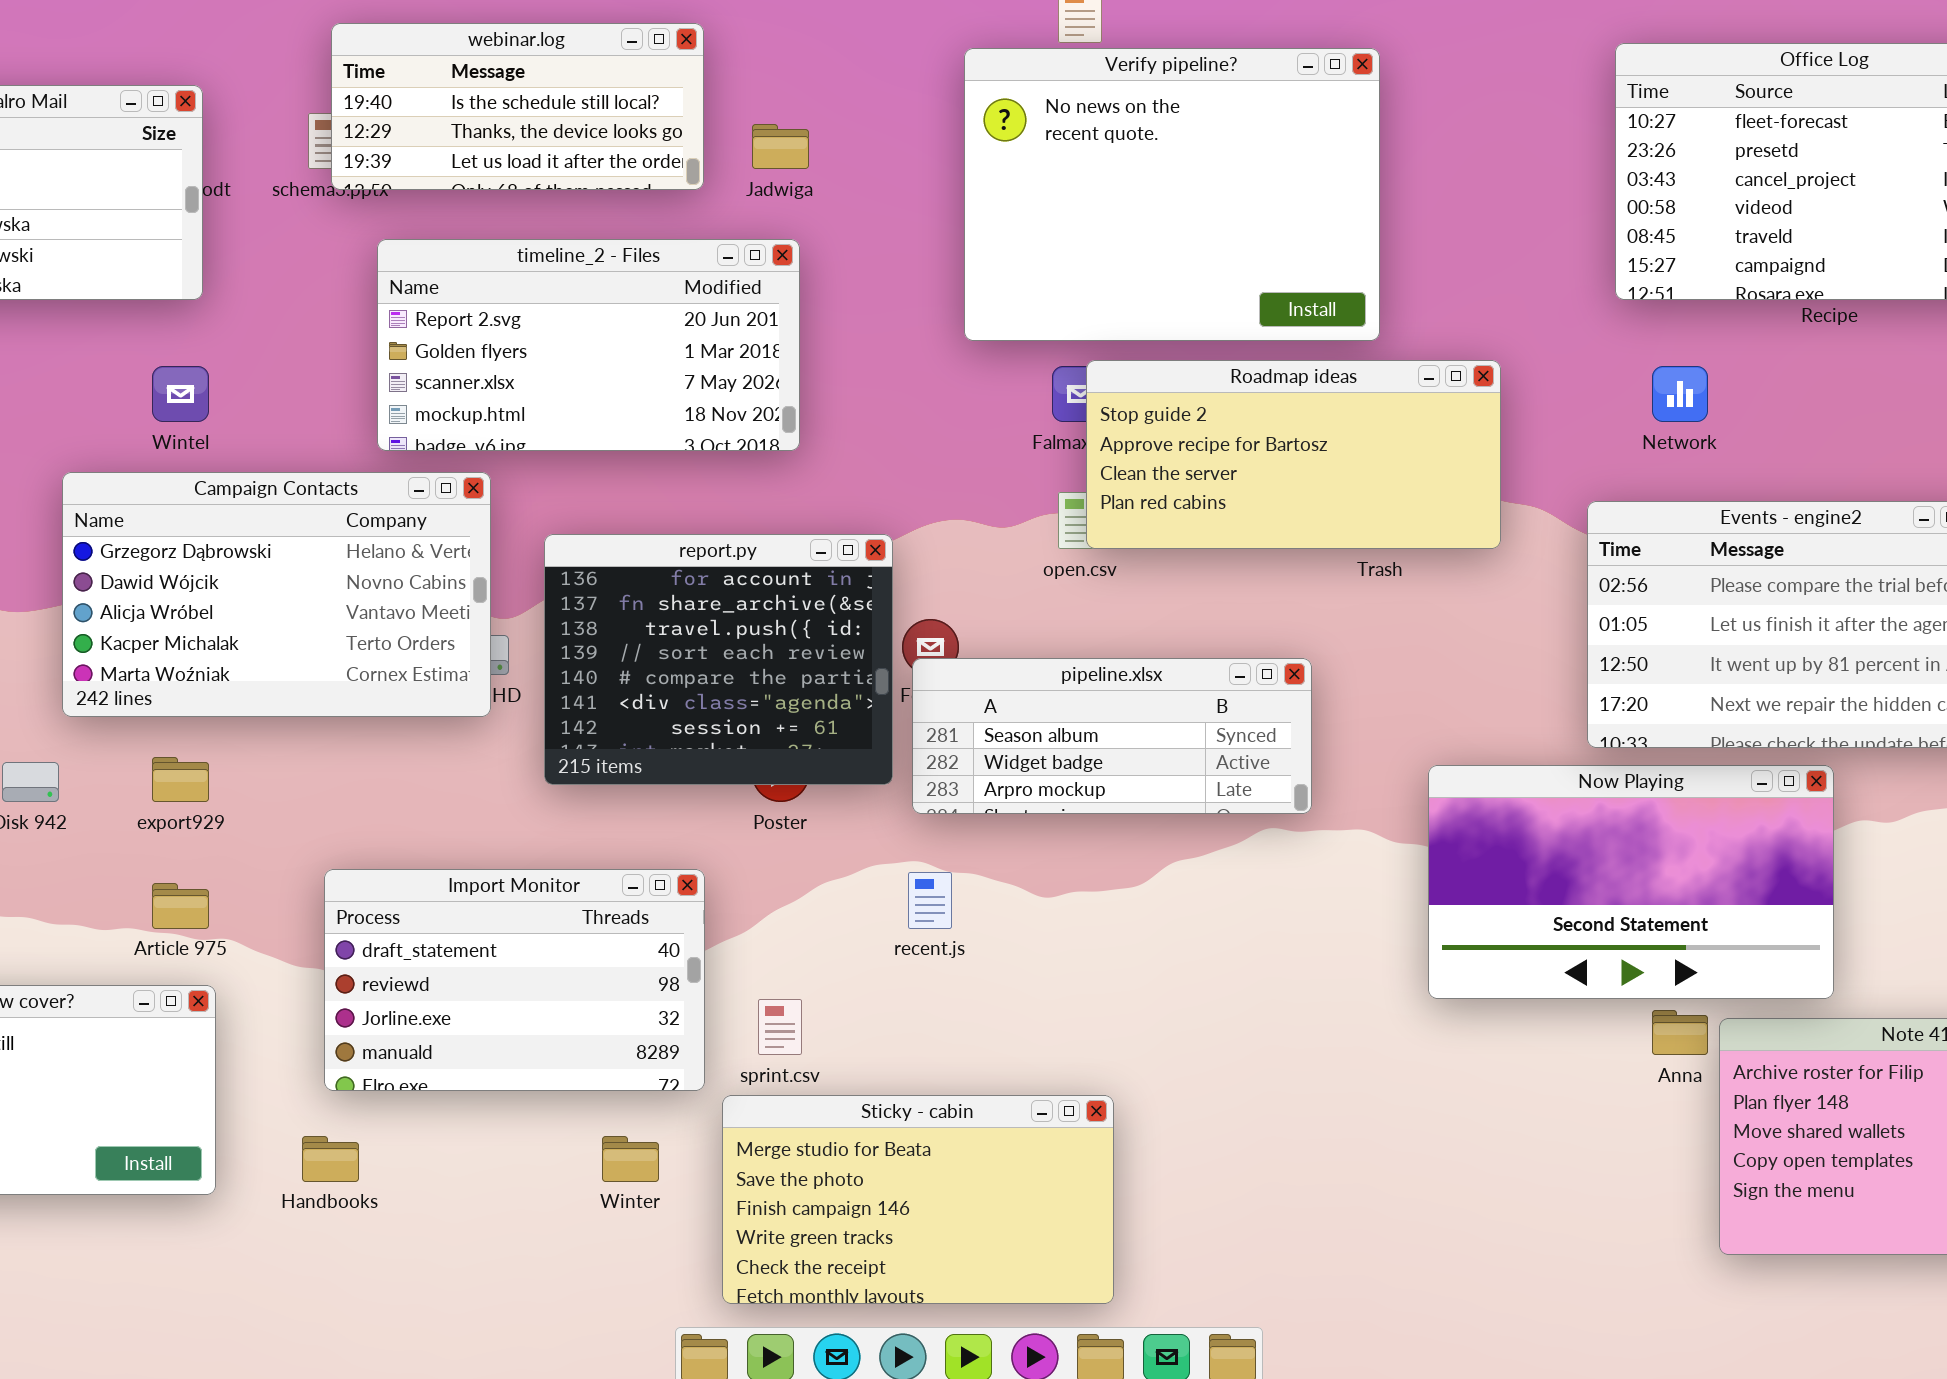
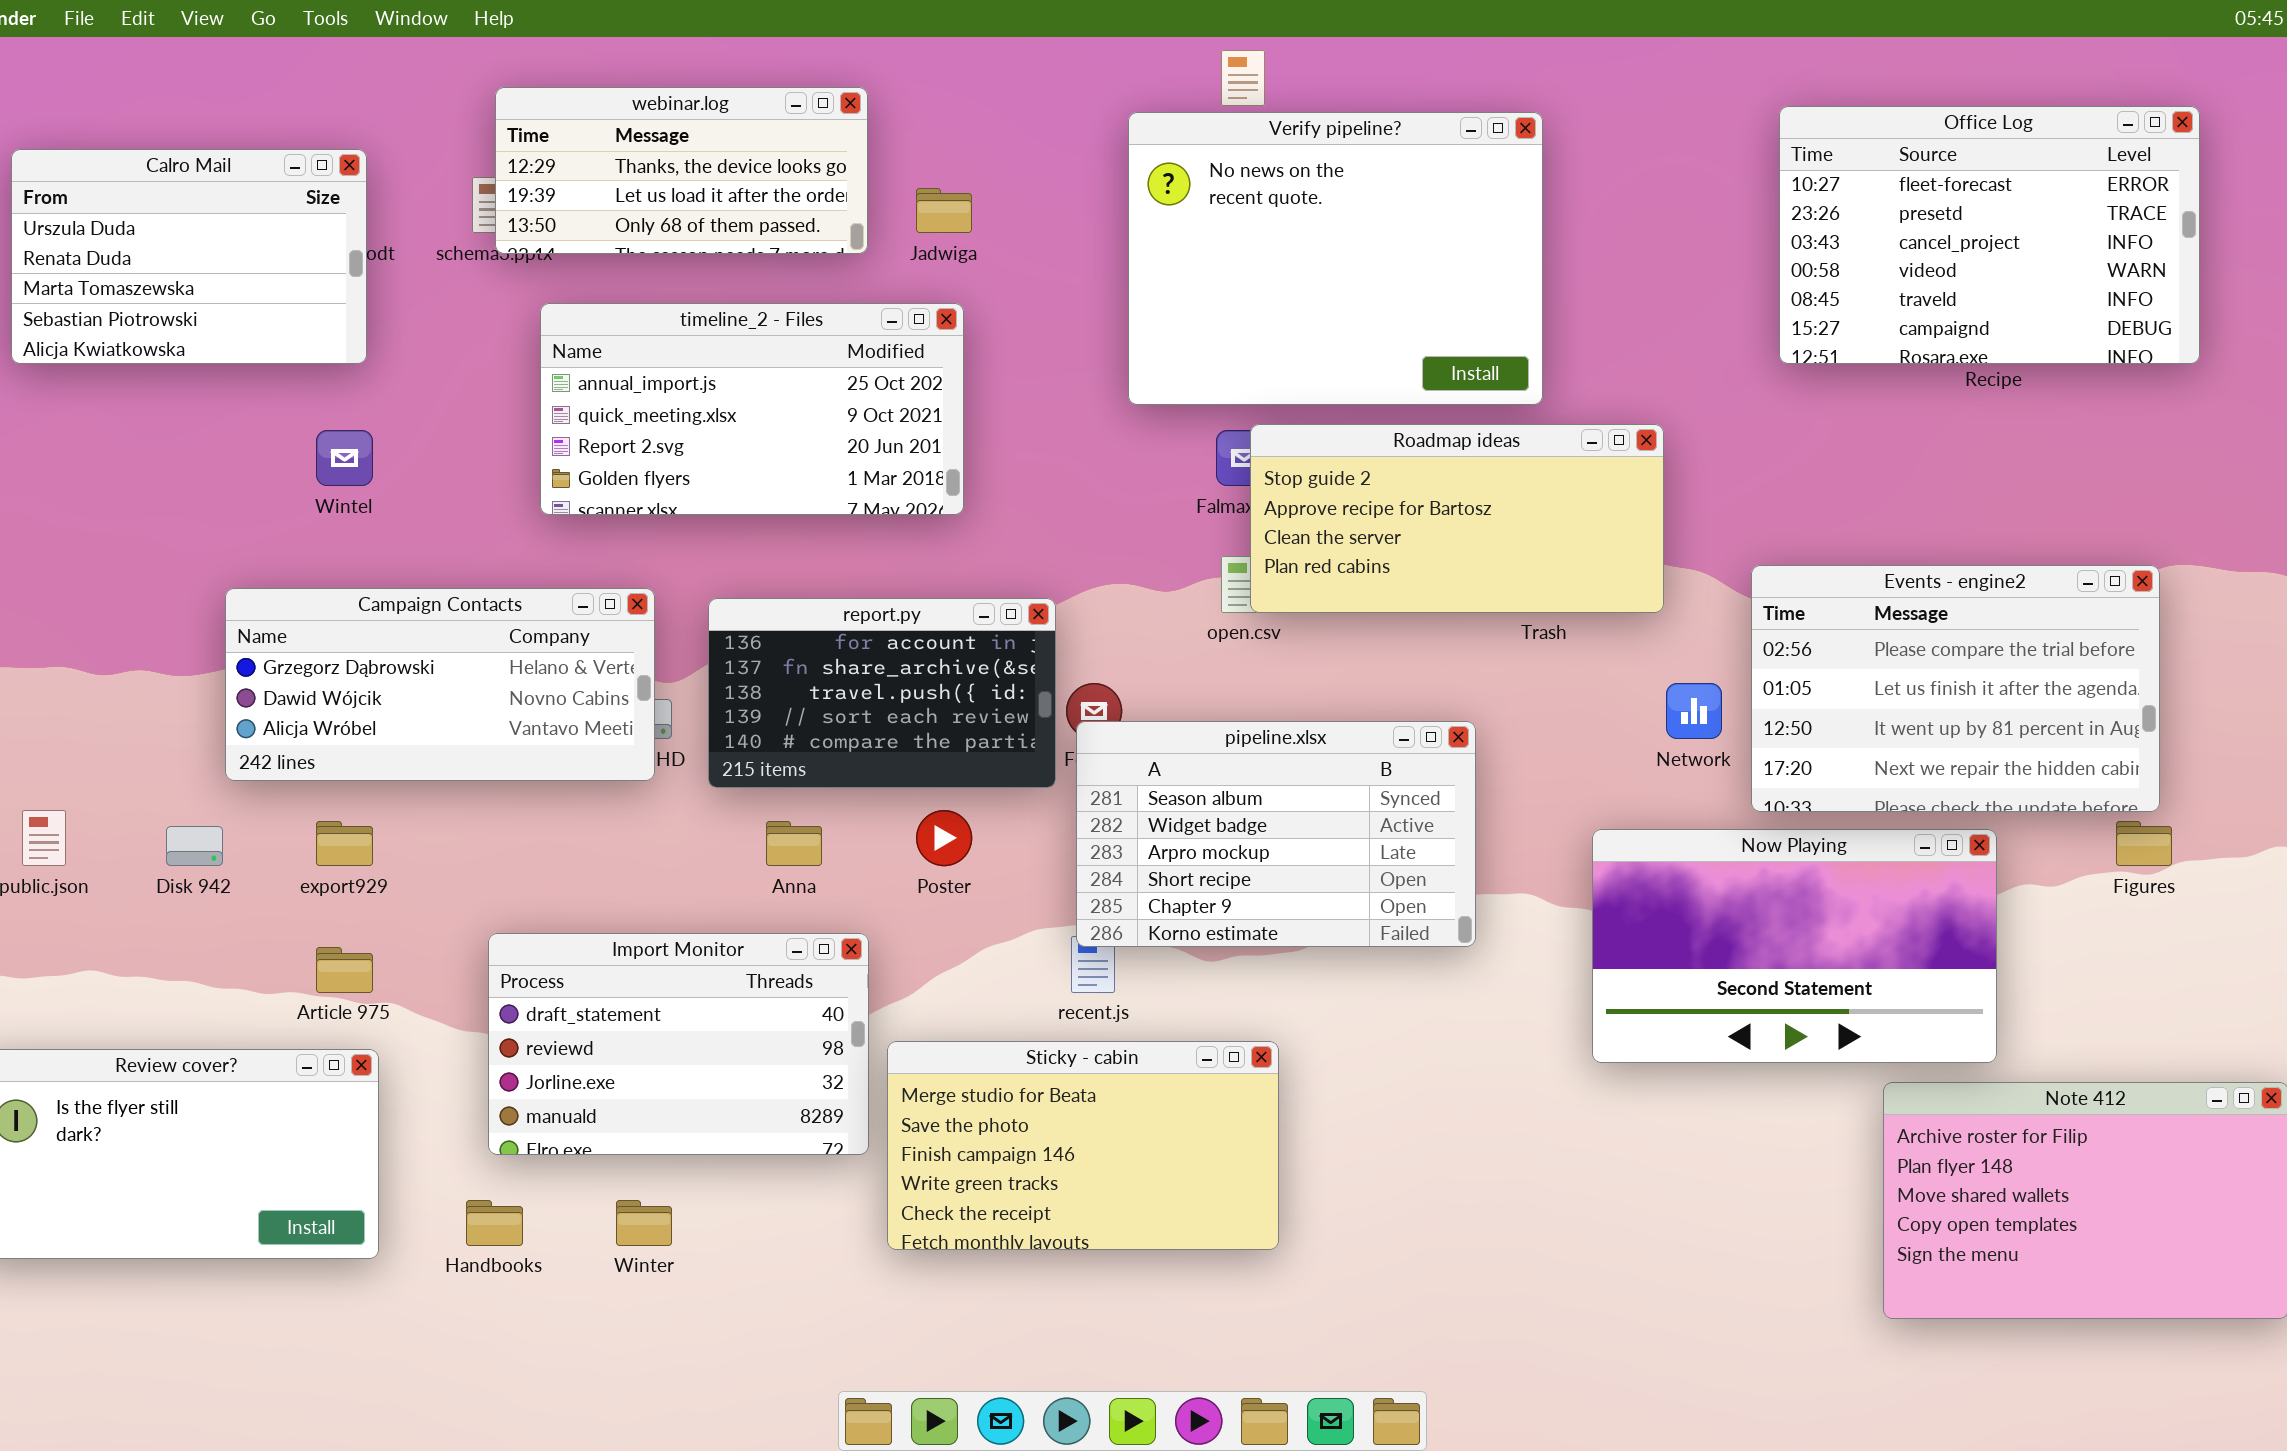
webinar.log: [331,23,704,190] -> [495,87,868,254], scrolled down 1 row
timeline_2 - Files: [377,239,800,451] -> [540,303,964,515], scrolled up 2 rows
Network: [1652,366,1708,422] -> [1666,683,1722,739], moved
Campaign Contacts: [62,472,491,717] -> [225,588,655,781], resized
report.py: [544,534,893,785] -> [708,598,1056,788], resized
pipeline.xlsx: [912,658,1312,814] -> [1076,721,1476,947], resized
Anna: [1652,1010,1708,1055] -> [766,821,822,866], moved
Sticky - cabin: [722,1095,1114,1304] -> [887,1041,1279,1250], moved
Winter: [602,1136,659,1182] -> [616,1200,672,1246], moved

